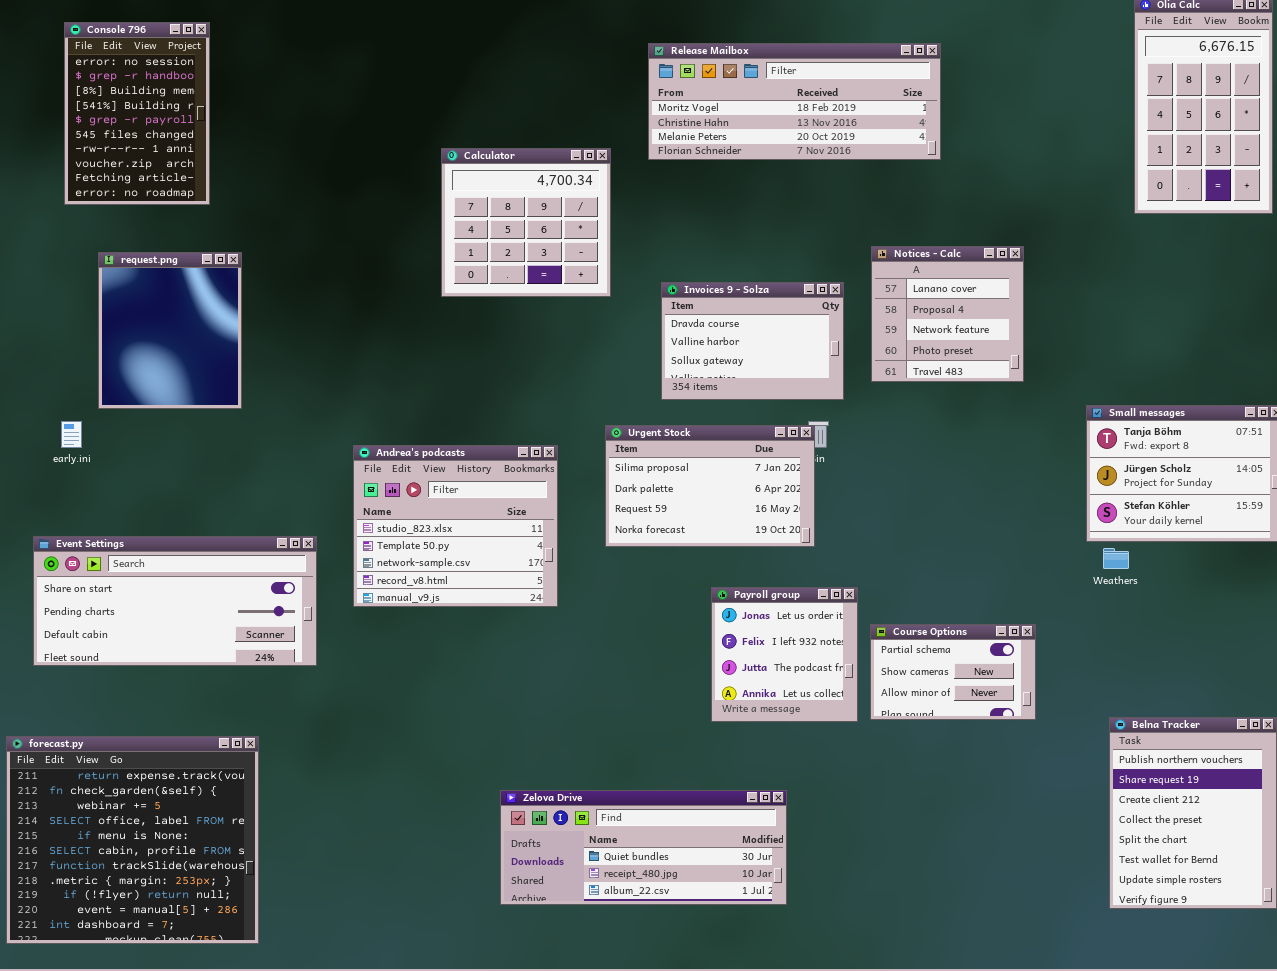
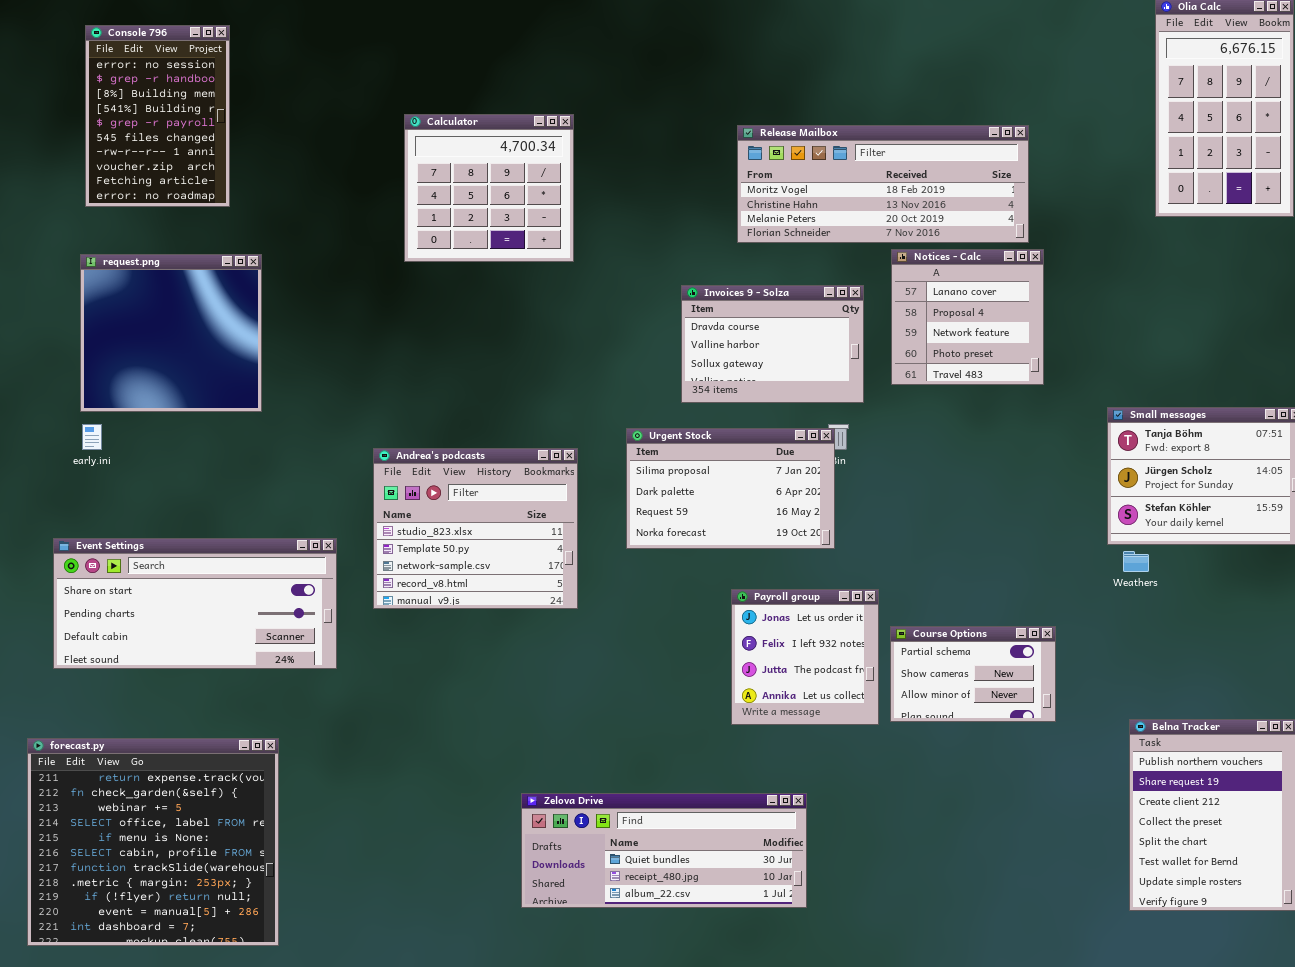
Release Mailbox: [648,43,941,160] -> [737,125,1029,243], moved
Calculator: [441,148,611,297] -> [404,114,574,262], moved
request.png: [98,252,242,409] -> [80,254,262,412], resized

